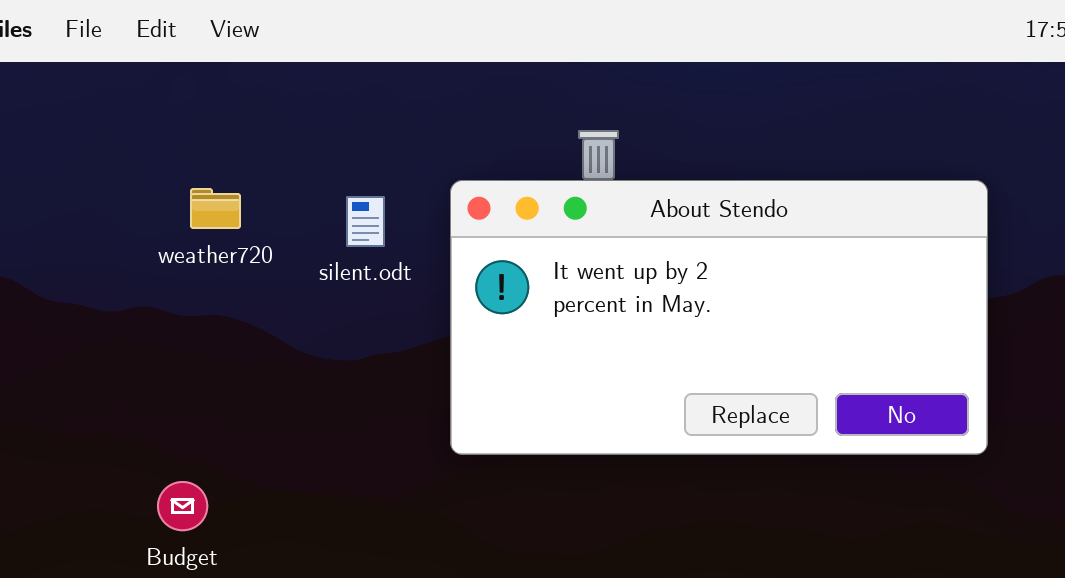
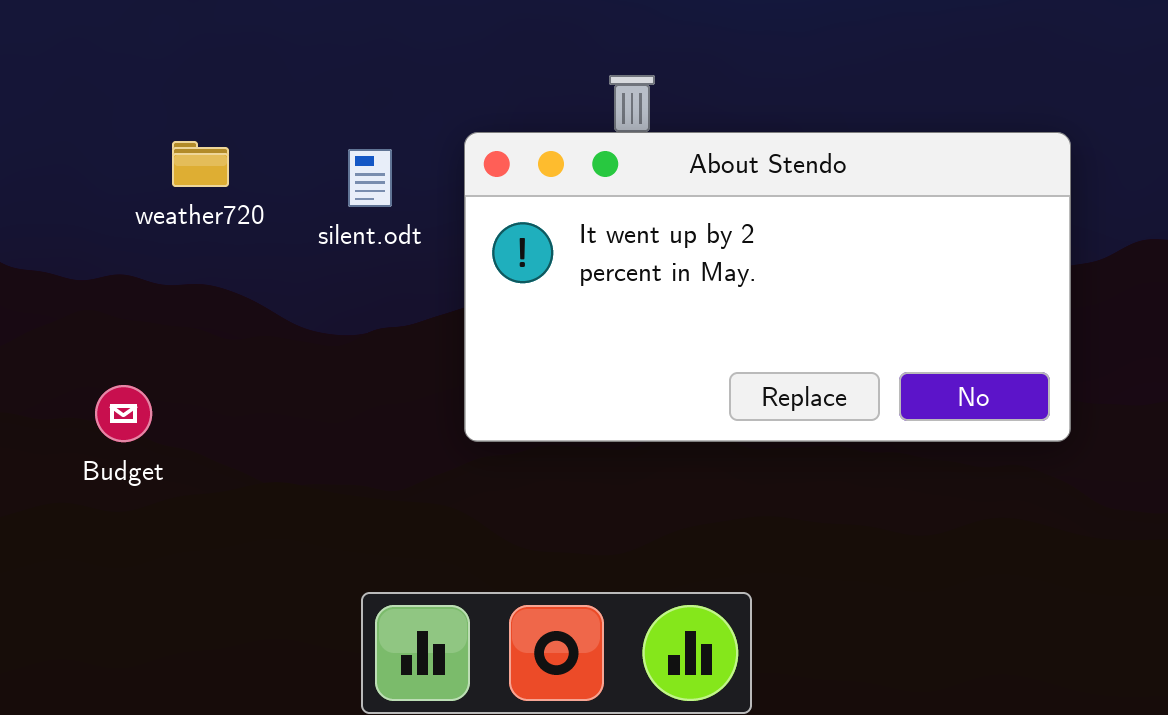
Budget: [157,481,208,531] -> [95,385,152,442], moved

